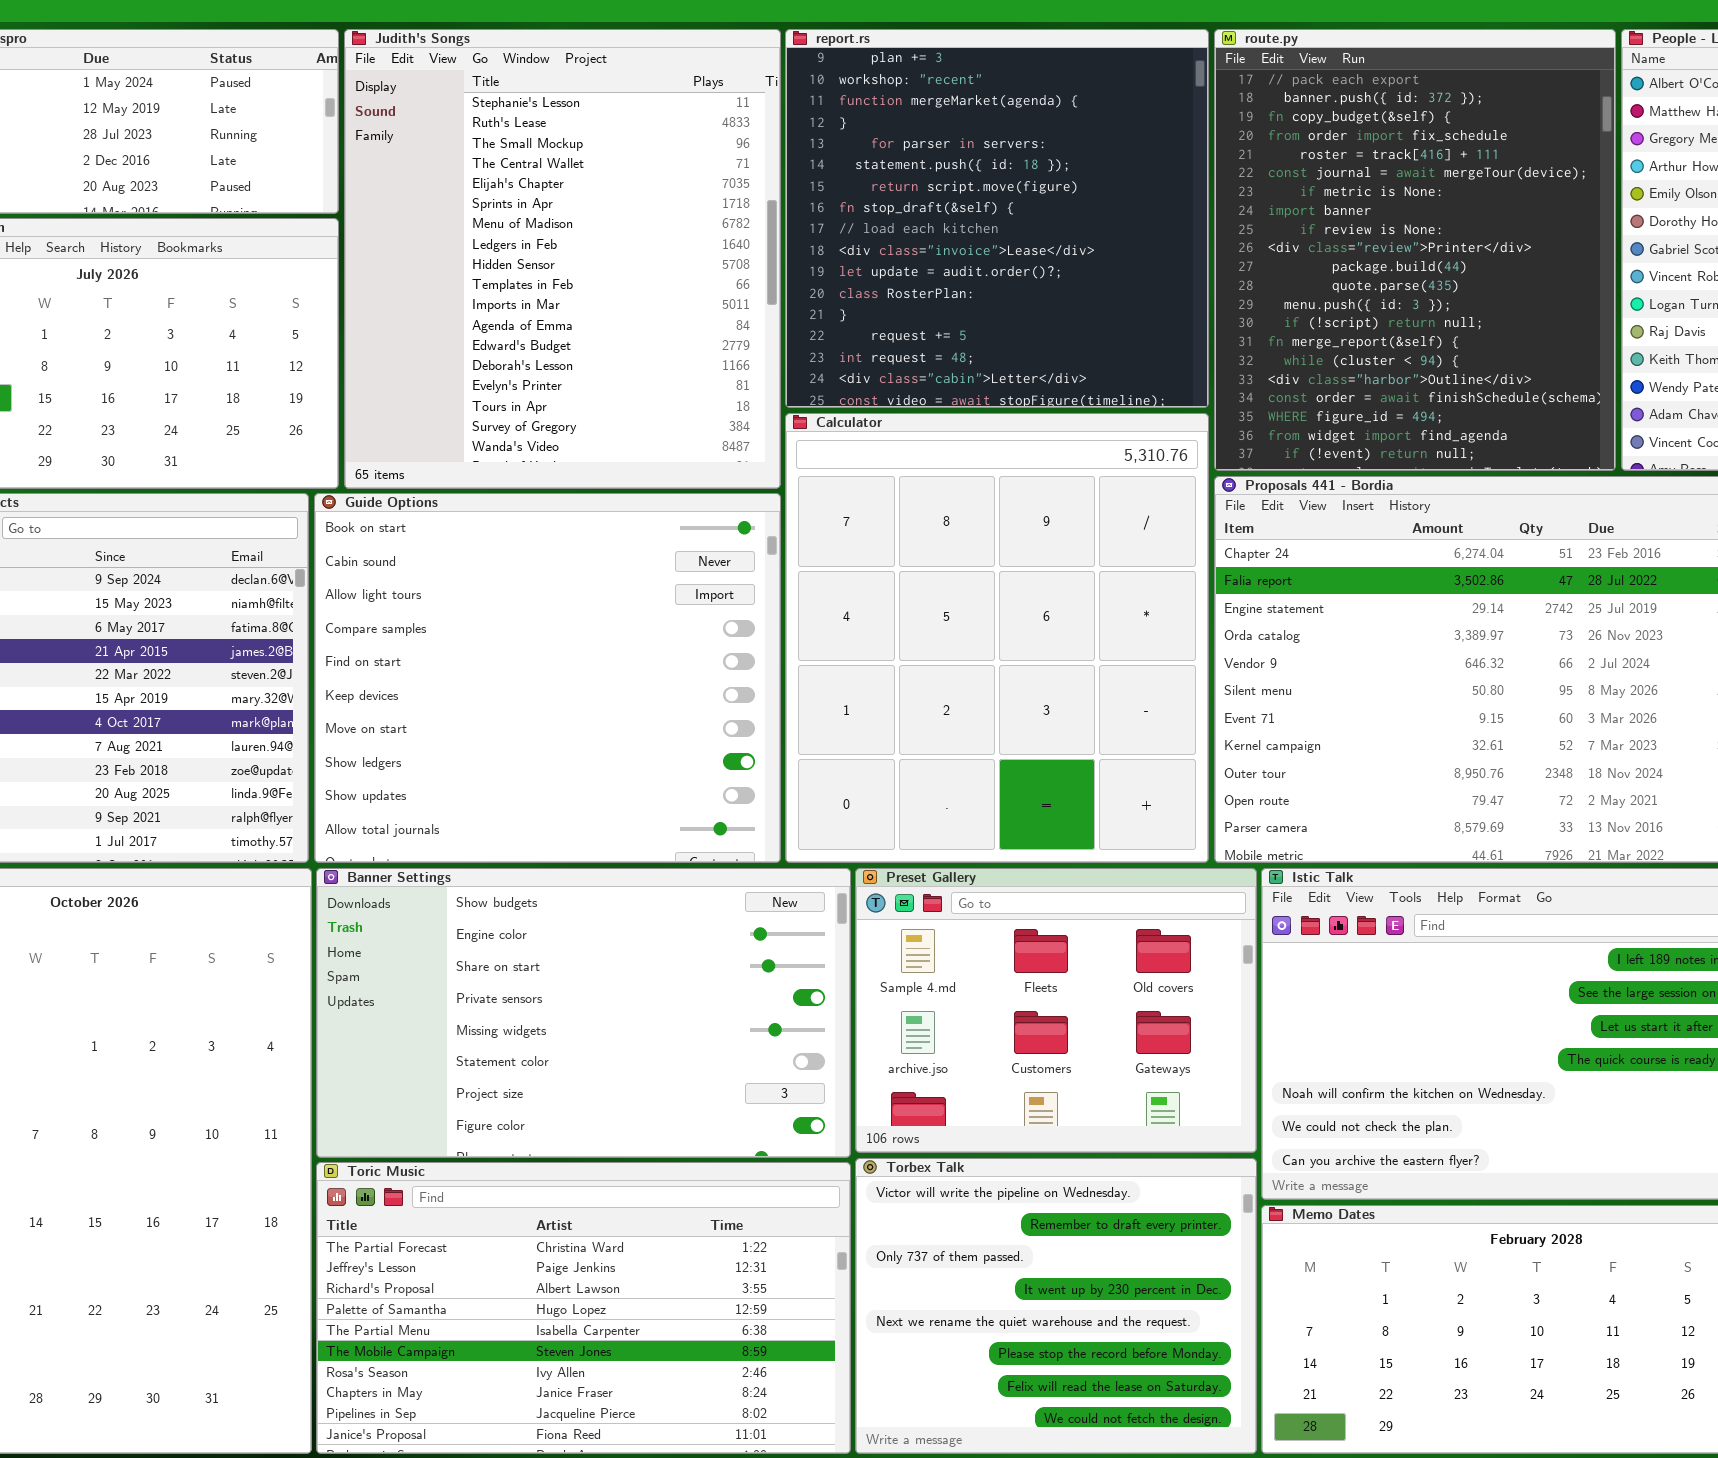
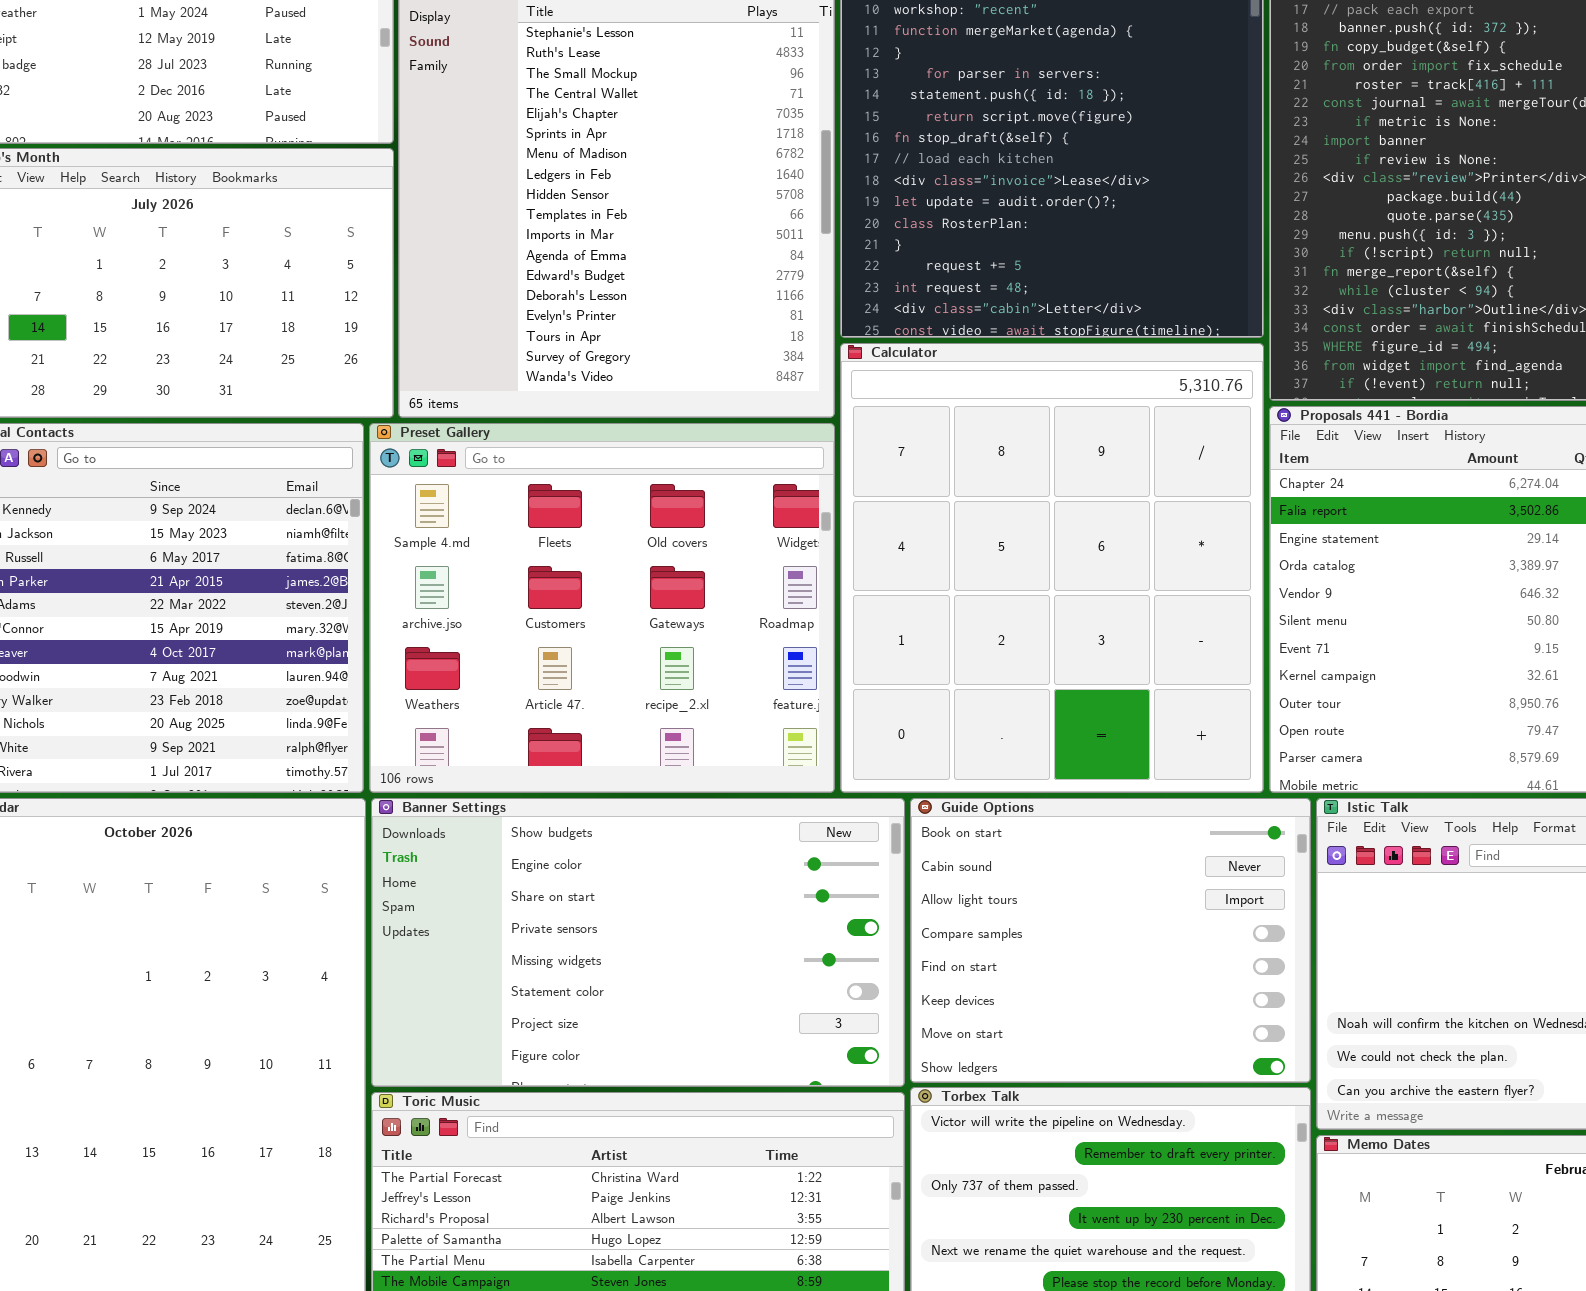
Guide Options: [314,493,781,863] -> [910,798,1311,1083], moved, resized
Preset Gallery: [855,868,1257,1153] -> [369,423,835,793], moved, resized

